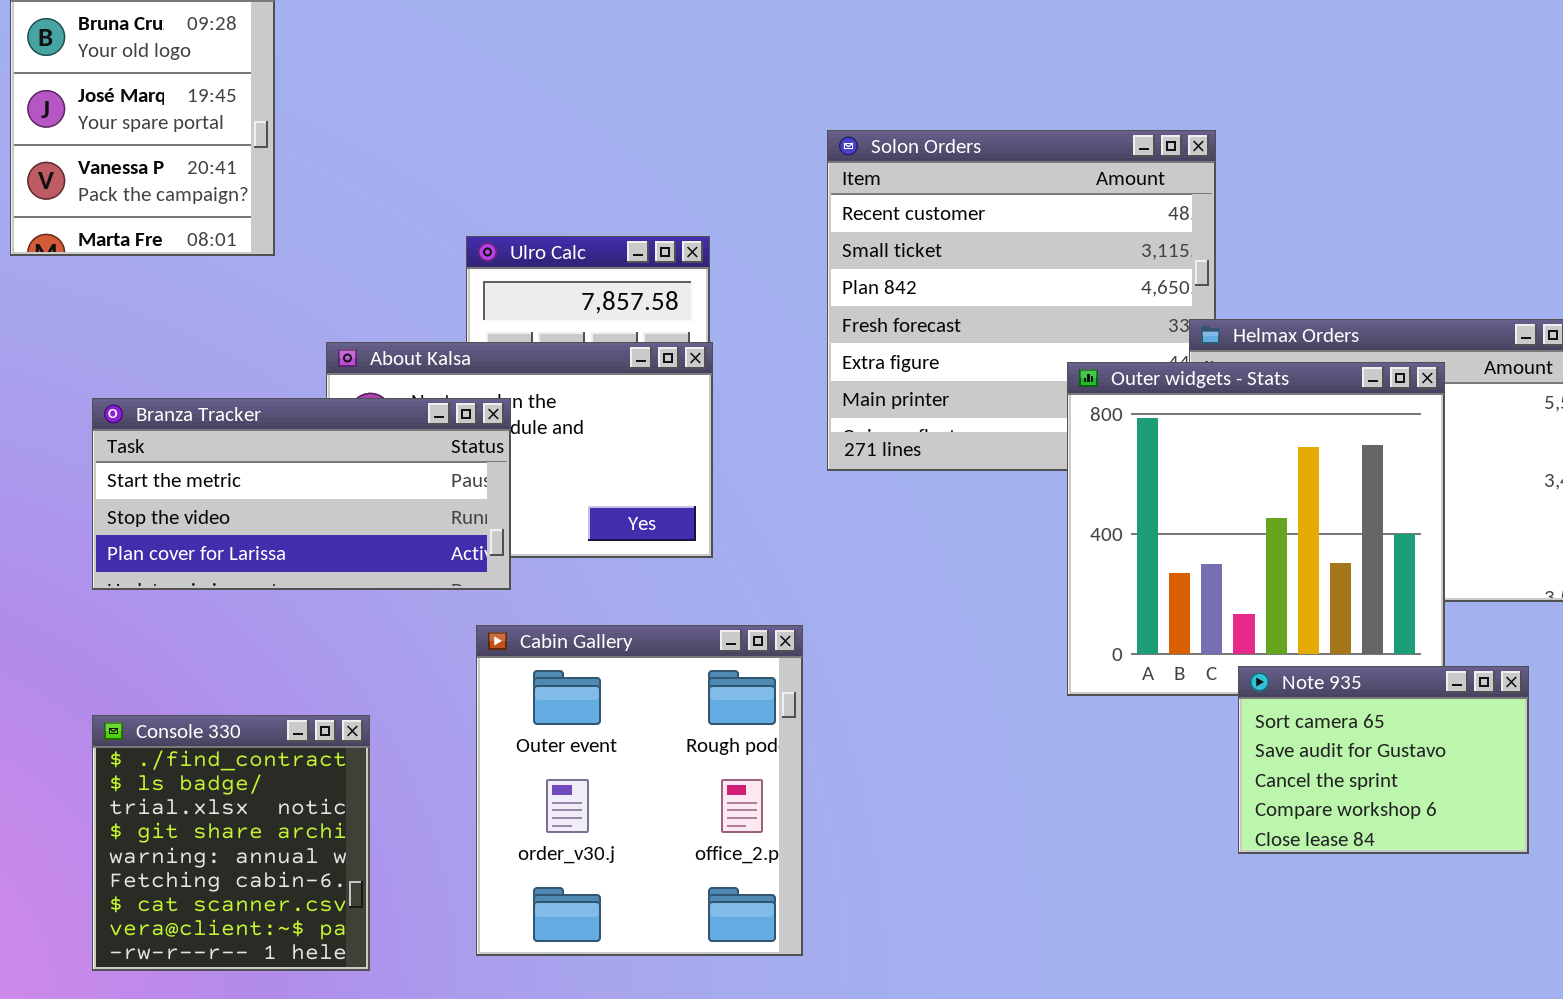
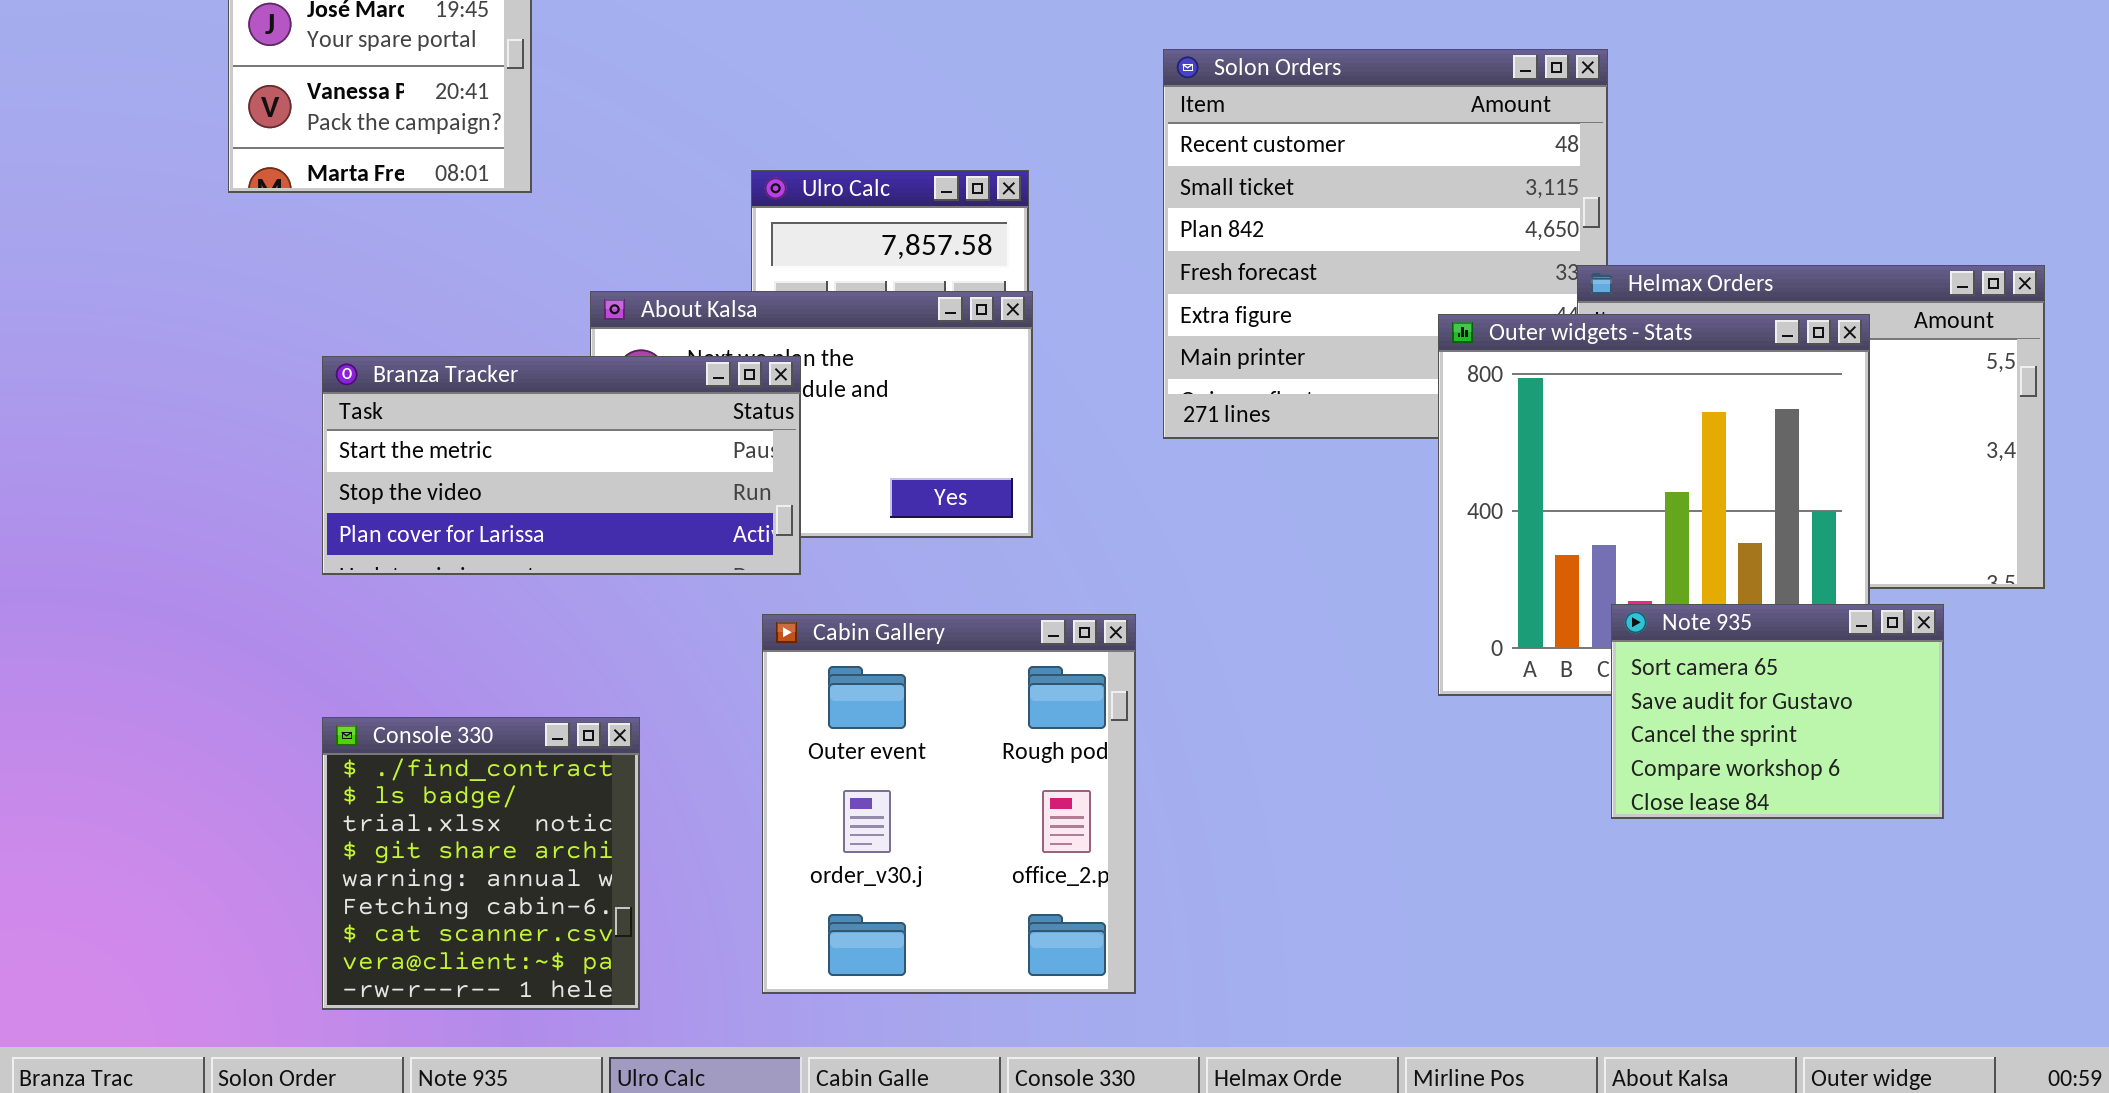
Note 935: [1238,666,1529,854] -> [1611,604,1944,819], moved

